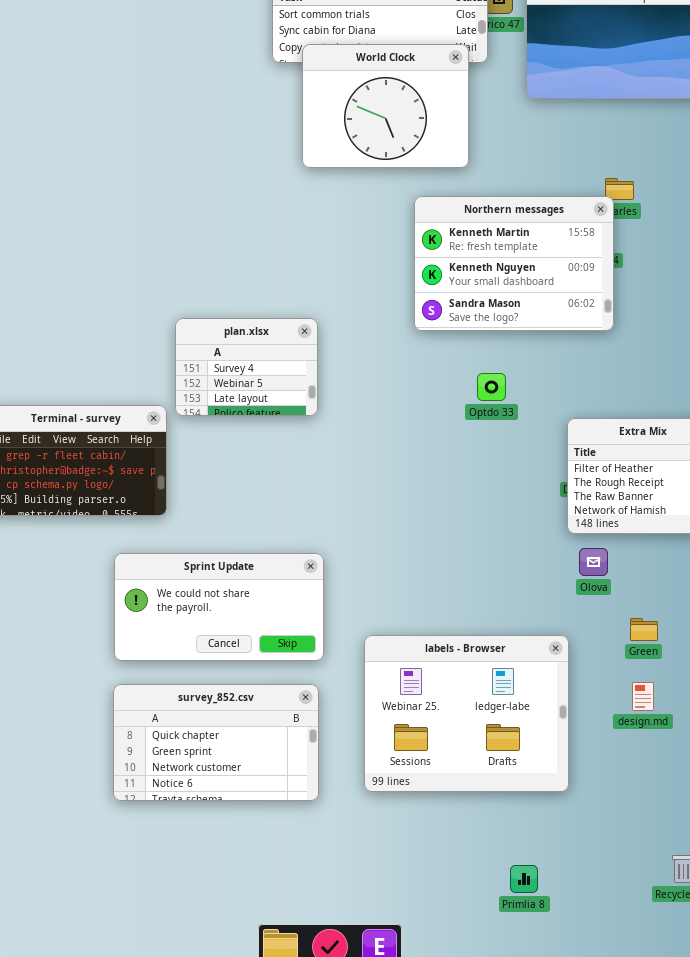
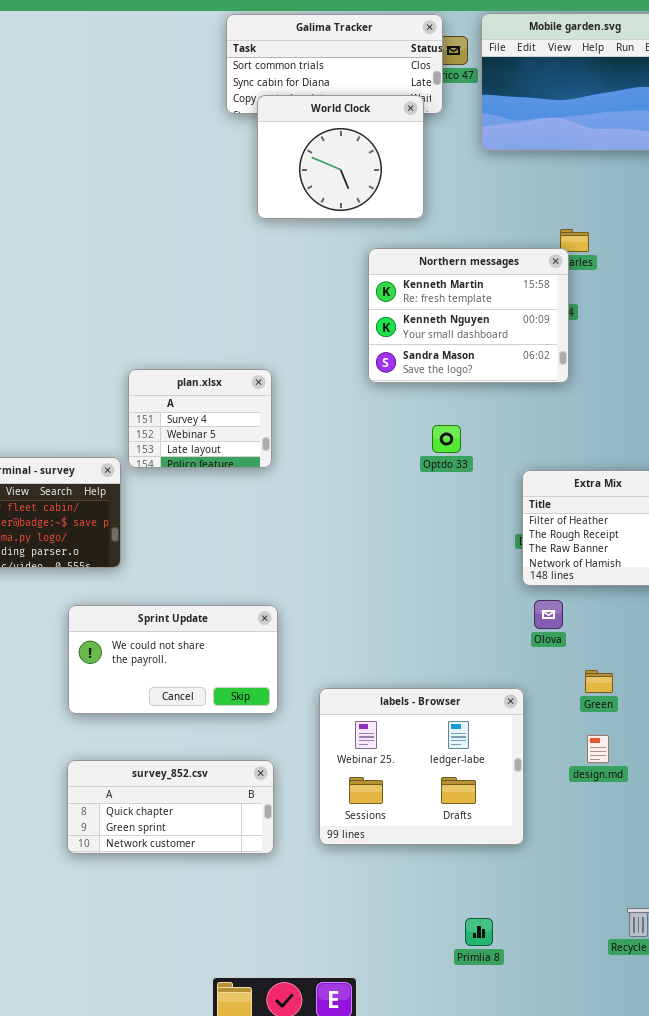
survey_852.csv: [113,684,319,801] -> [67,760,274,854], resized

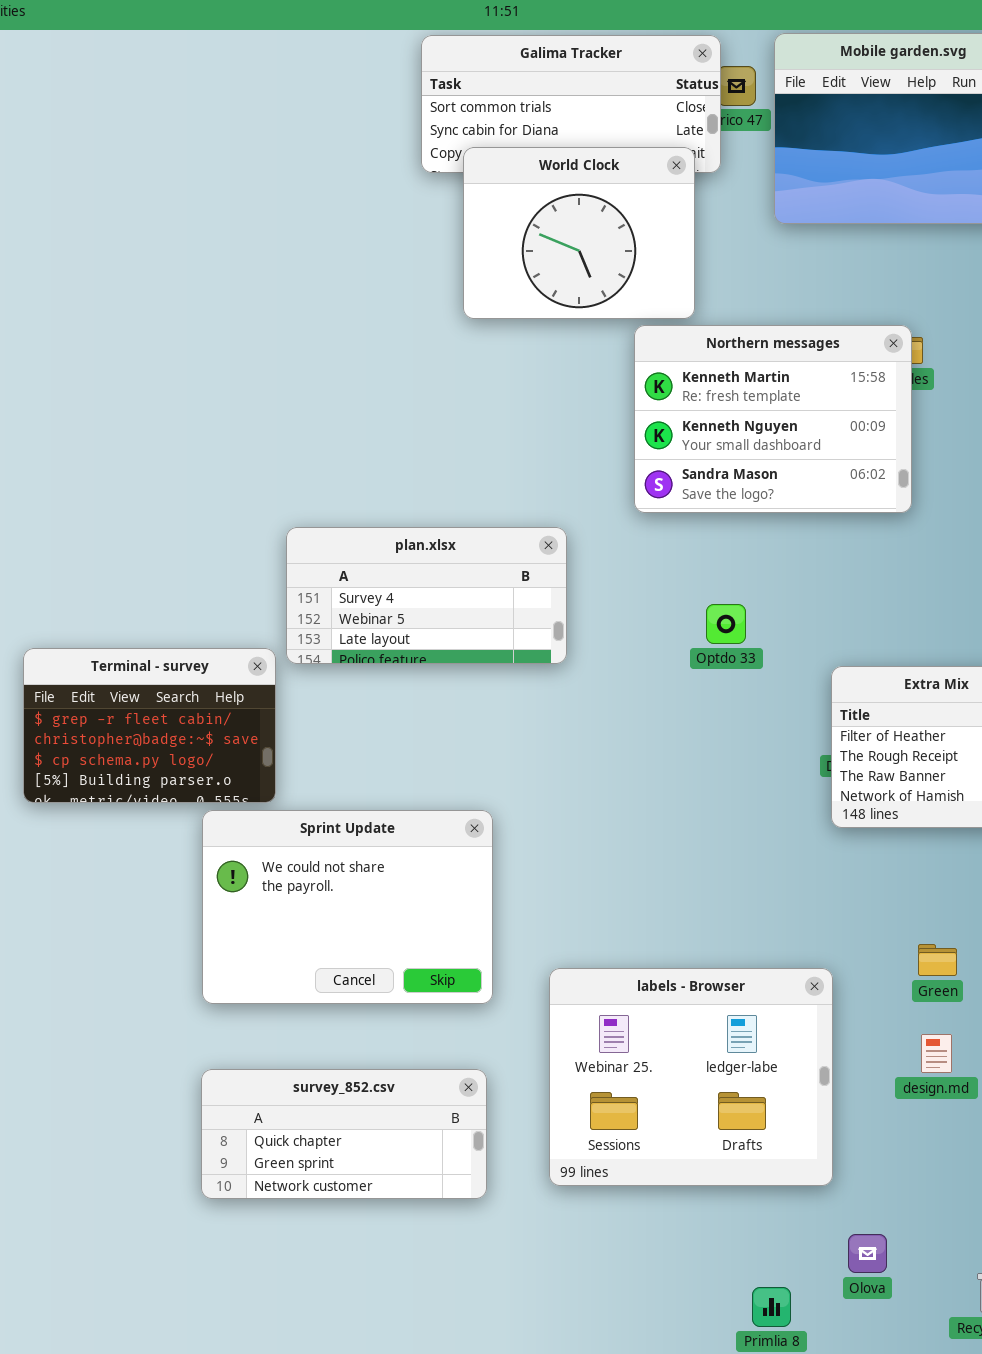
Northern messages: [368,248,569,383] -> [634,325,912,513], moved
plan.xlsx: [128,369,272,468] -> [286,527,567,664], resized
Olova: [534,600,563,629] -> [848,1234,887,1273], moved
Sprint Update: [68,605,278,714] -> [202,810,493,1004], resized

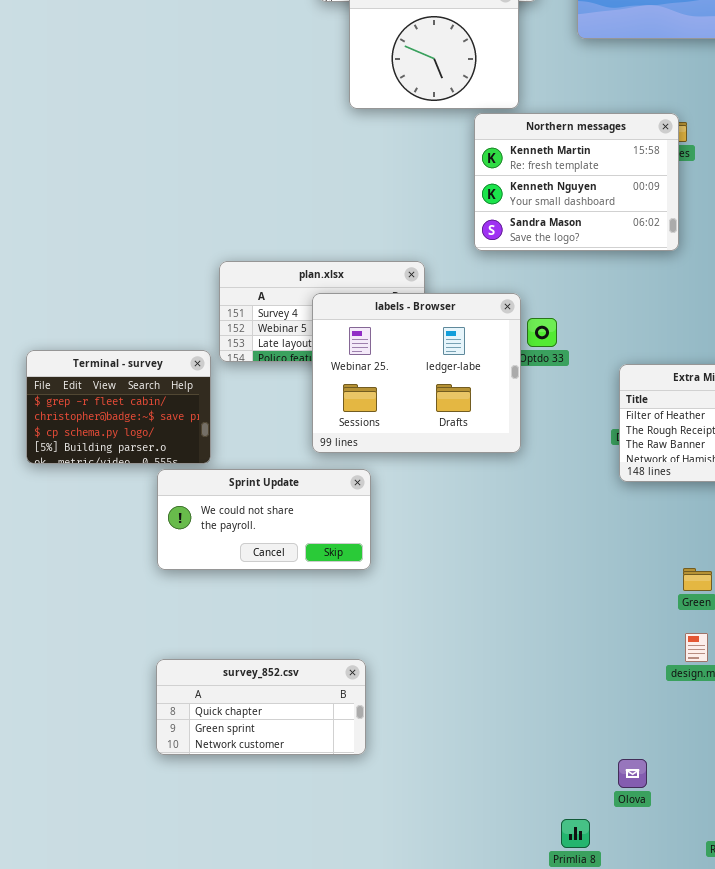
Sprint Update: [202,810,493,1004] -> [157,469,371,570], resized
labels - Browser: [549,968,833,1186] -> [312,293,521,453], moved
Olova: [848,1234,887,1273] -> [618,759,647,788], moved

